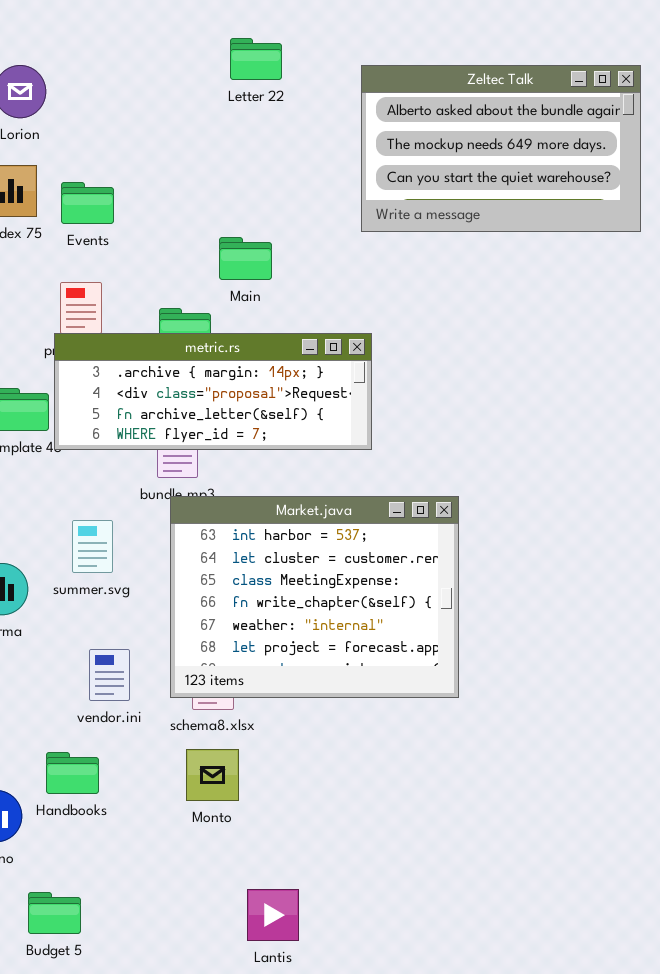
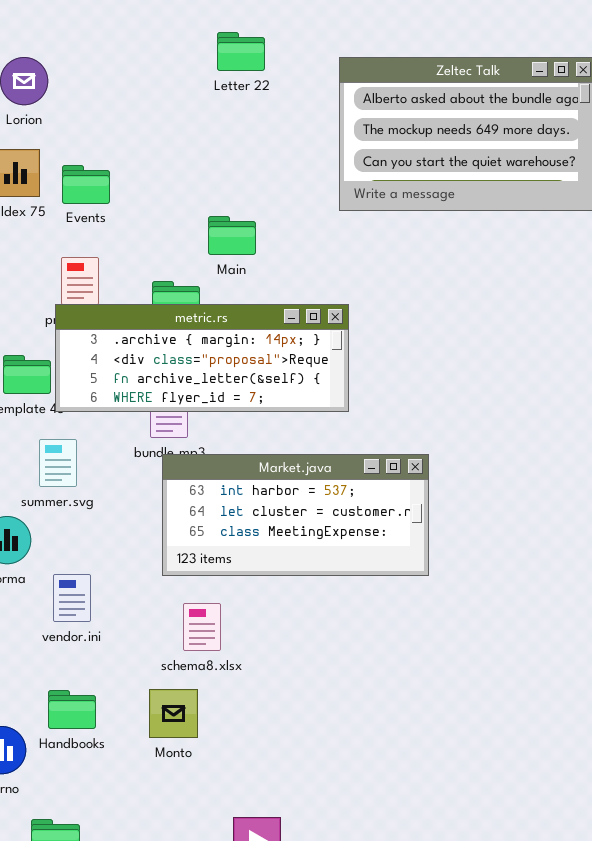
Market.java: [170,496,459,698] -> [162,454,429,576], resized
summer.svg: [72,520,113,573] -> [39,439,77,487], moved
vendor.ini: [89,649,130,701] -> [53,574,91,622], moved
Monto: [186,749,239,801] -> [149,689,198,738], moved

